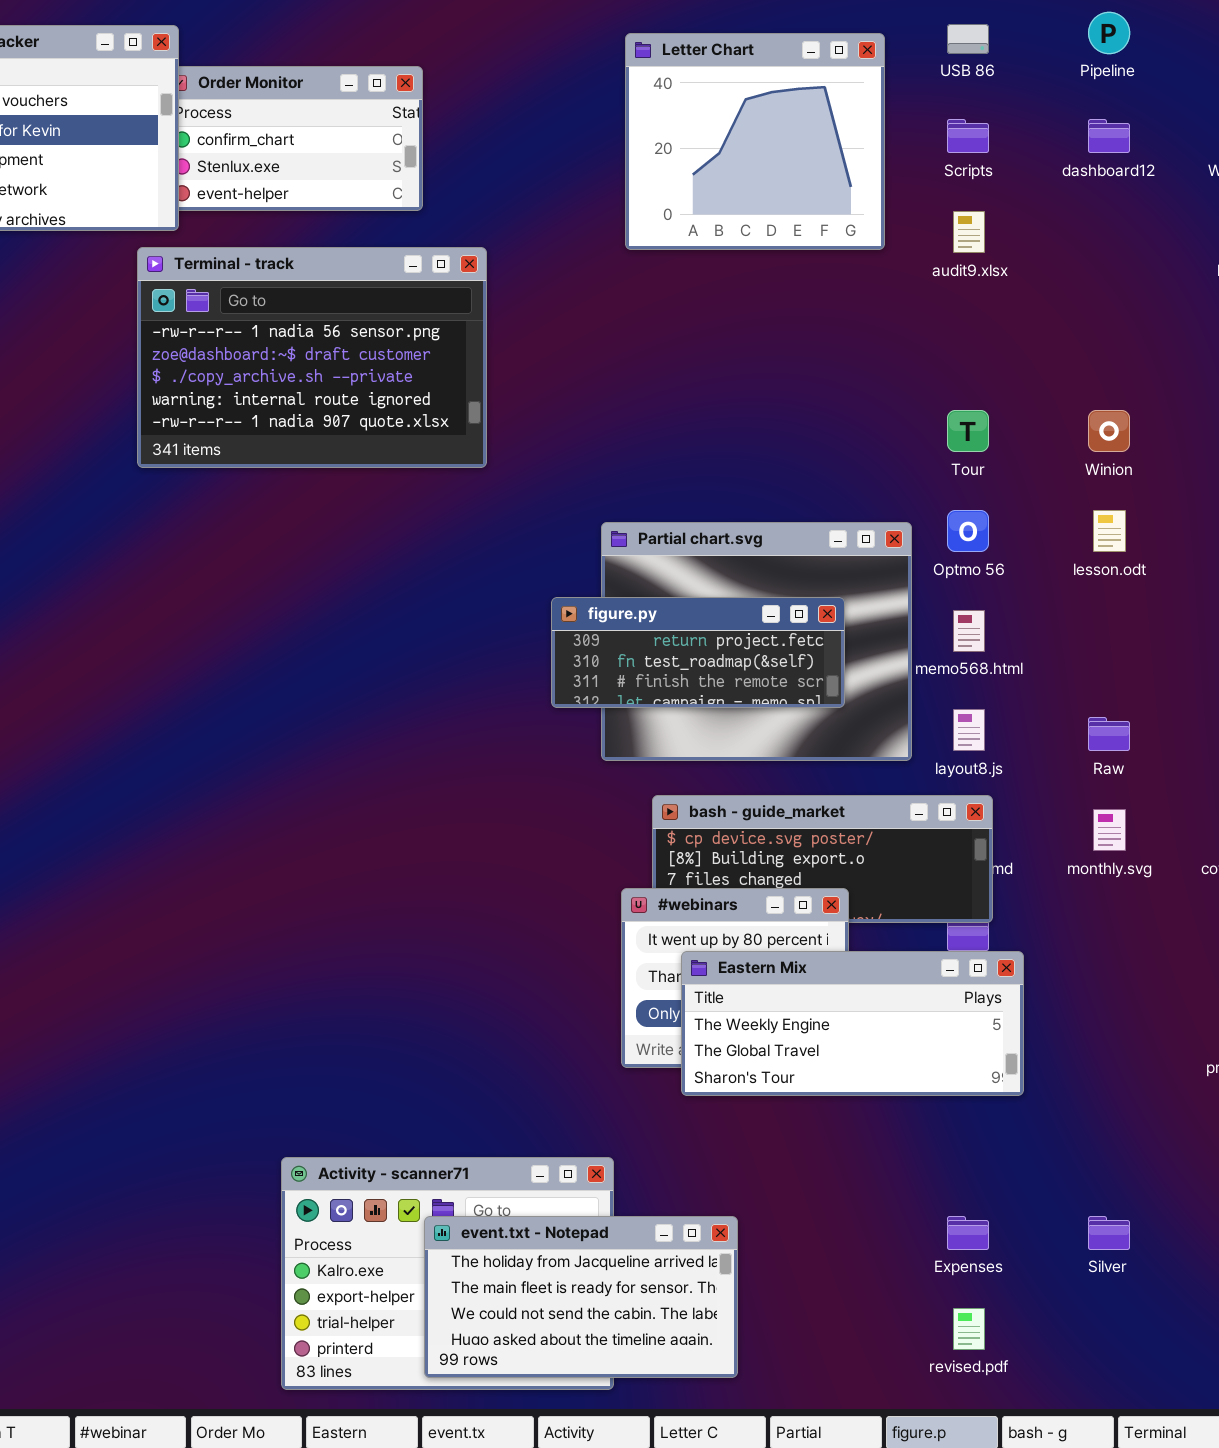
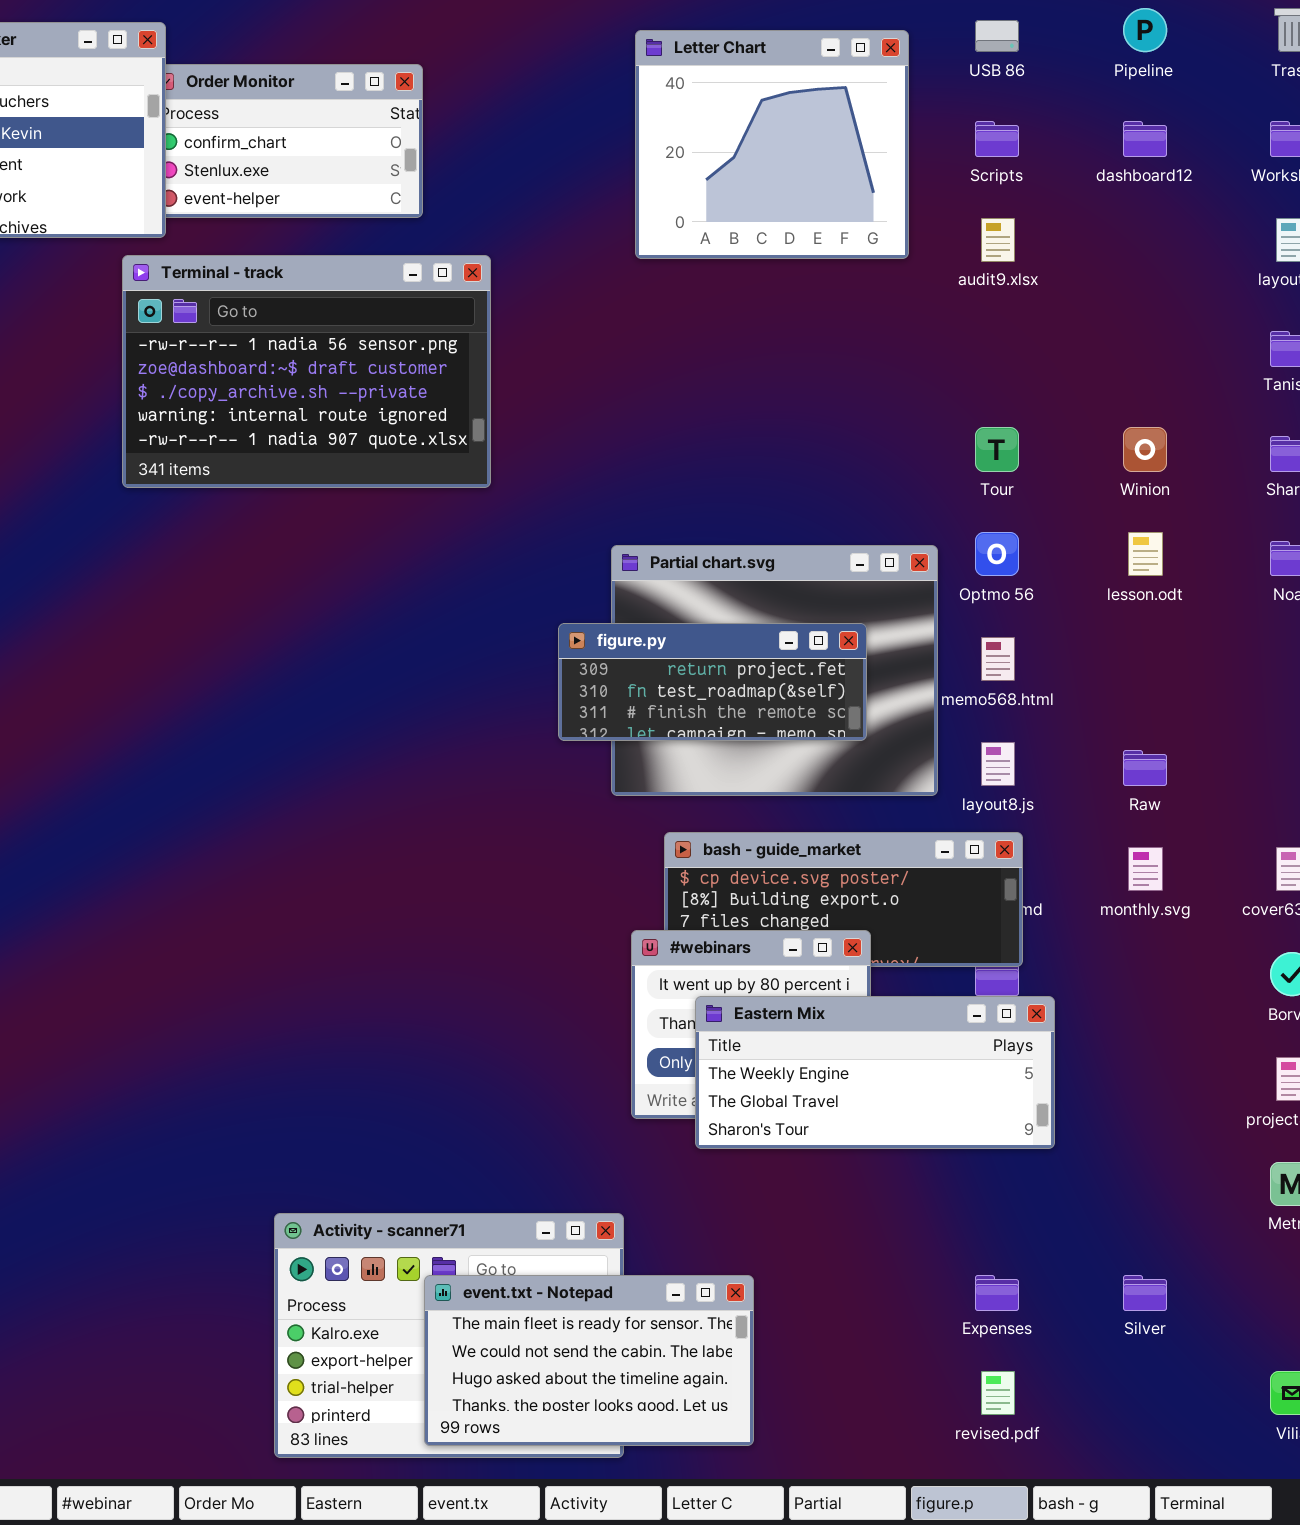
event.txt - Notepad: [424,1216,738,1378] -> [424,1275,754,1446], scrolled down 1 row

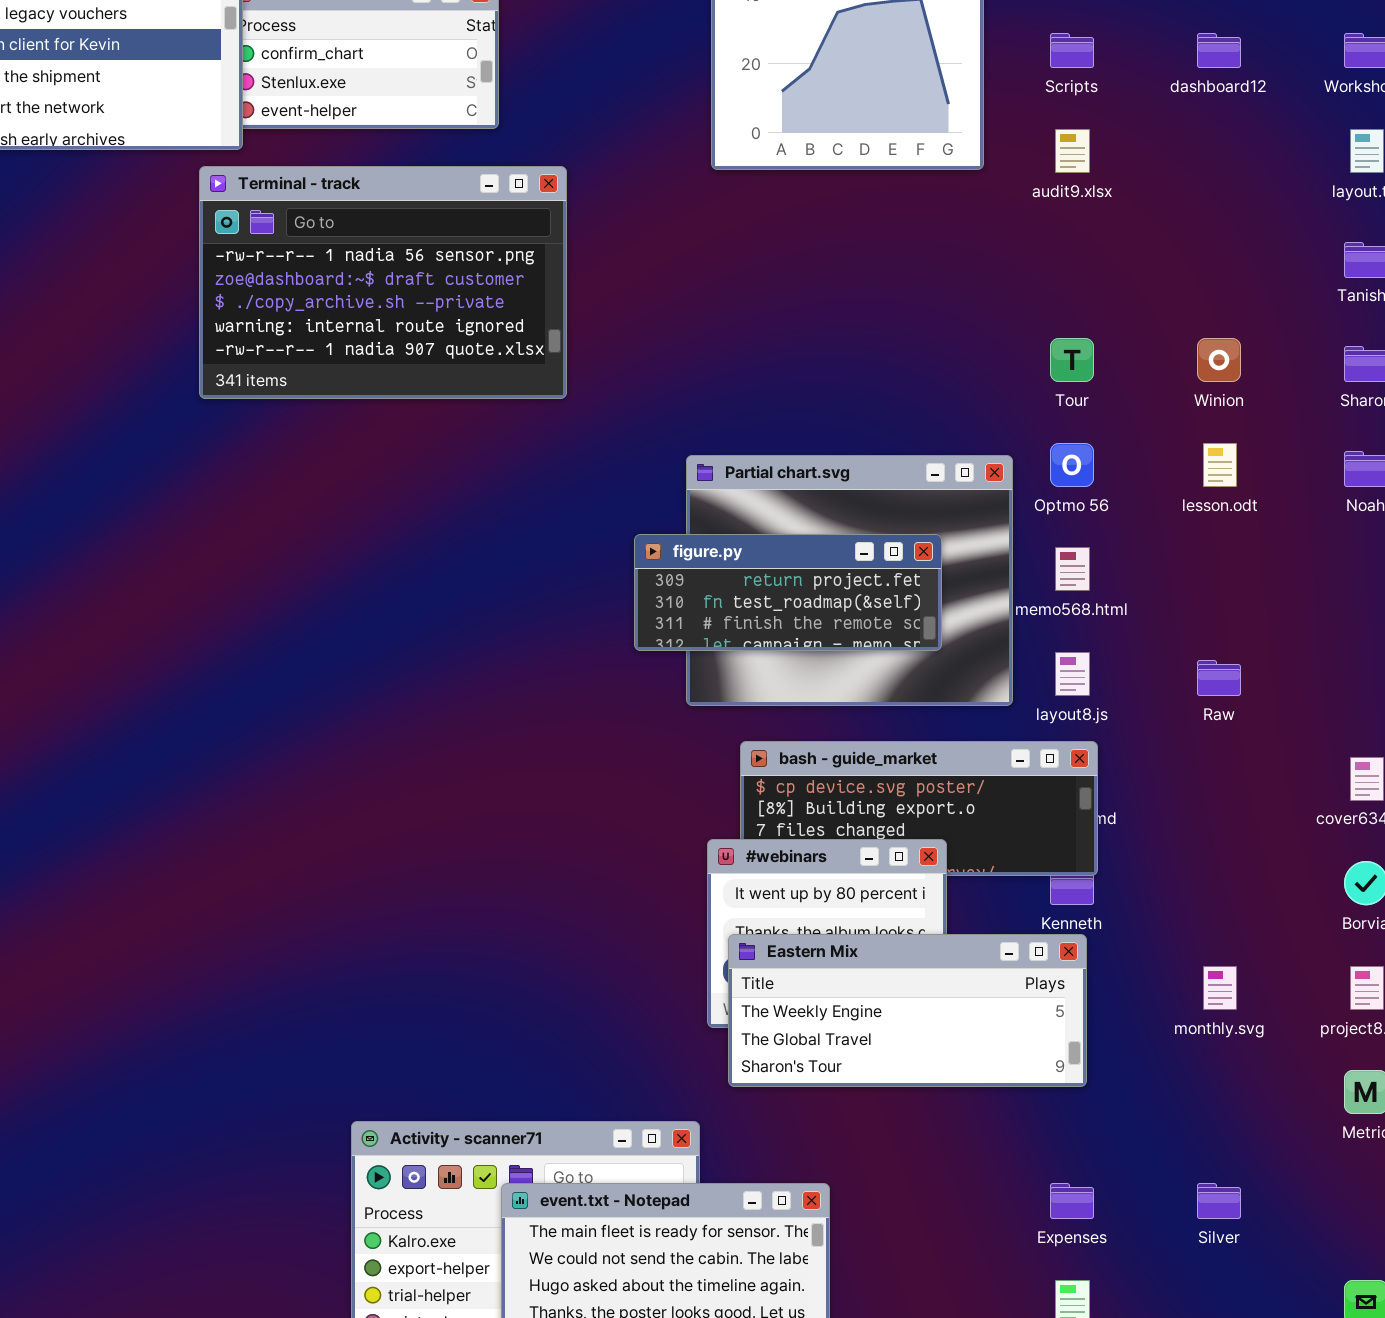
monthly.svg: [1128,847,1163,891] -> [1203,966,1237,1010], moved
Eastern Mix: [695,996,1055,1149] -> [728,934,1087,1087], moved

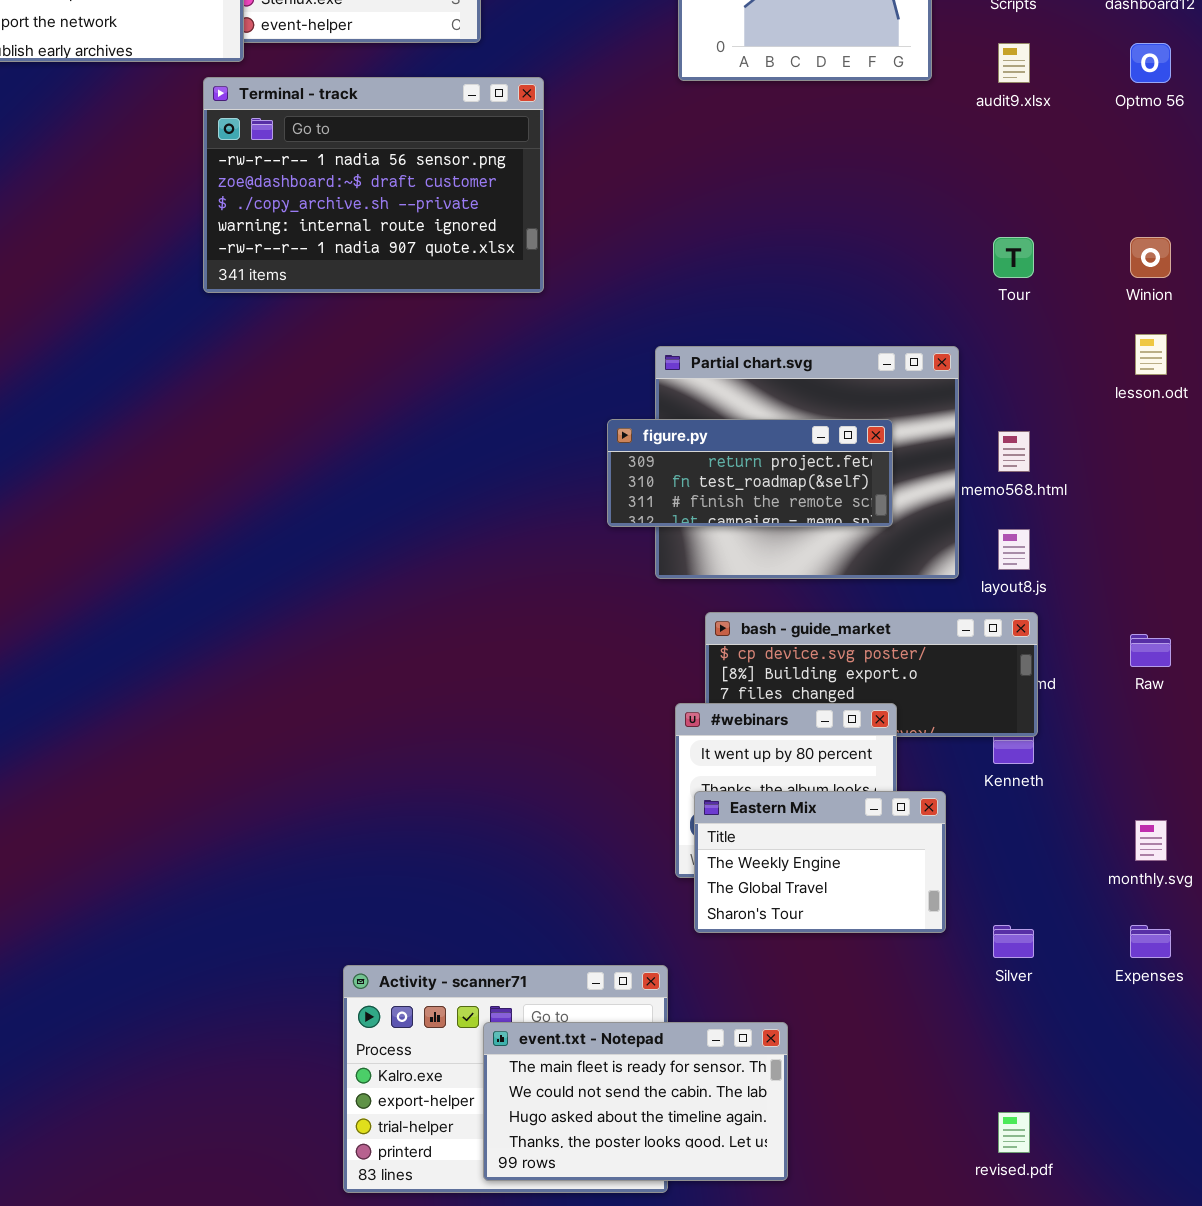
Optmo 56: [1050,443,1094,487] -> [1130,43,1171,83], moved
Raw: [1197,660,1241,696] -> [1130,634,1171,667], moved
Eastern Mix: [728,934,1087,1087] -> [694,791,946,933], resized
Expenses: [1050,1183,1094,1219] -> [1130,925,1171,958], moved
Silver: [1197,1183,1241,1219] -> [993,925,1034,958], moved

